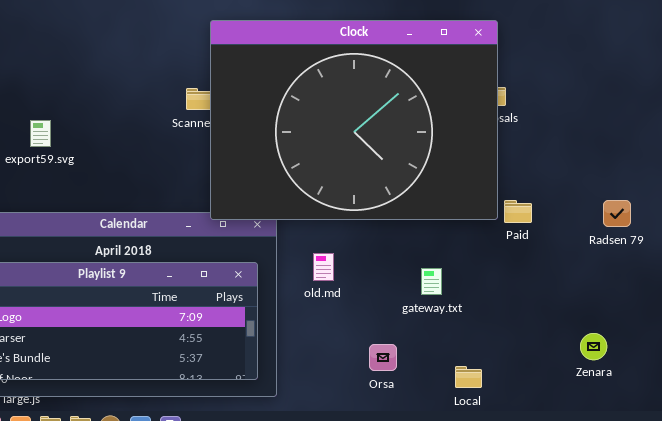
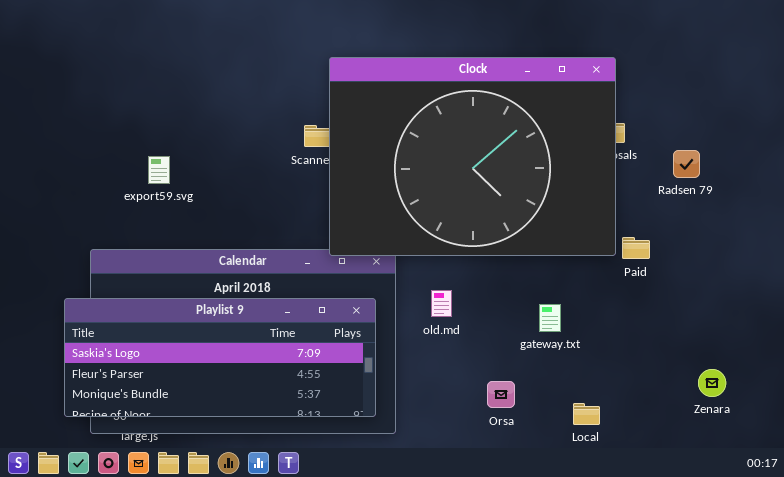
Radsen 79: [603,200,631,227] -> [673,150,700,178], moved

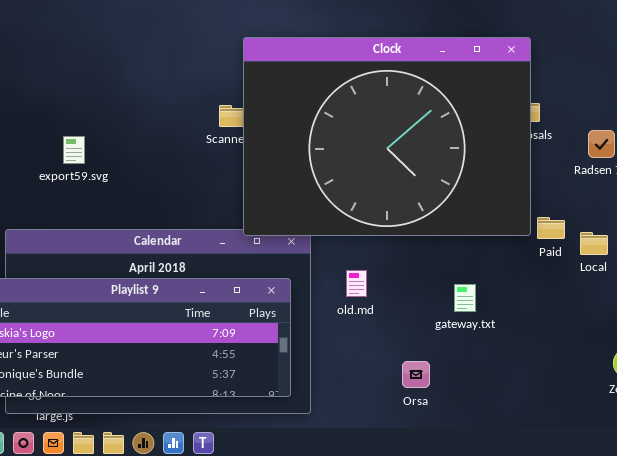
Local: [573,403,600,425] -> [580,232,608,255], moved

